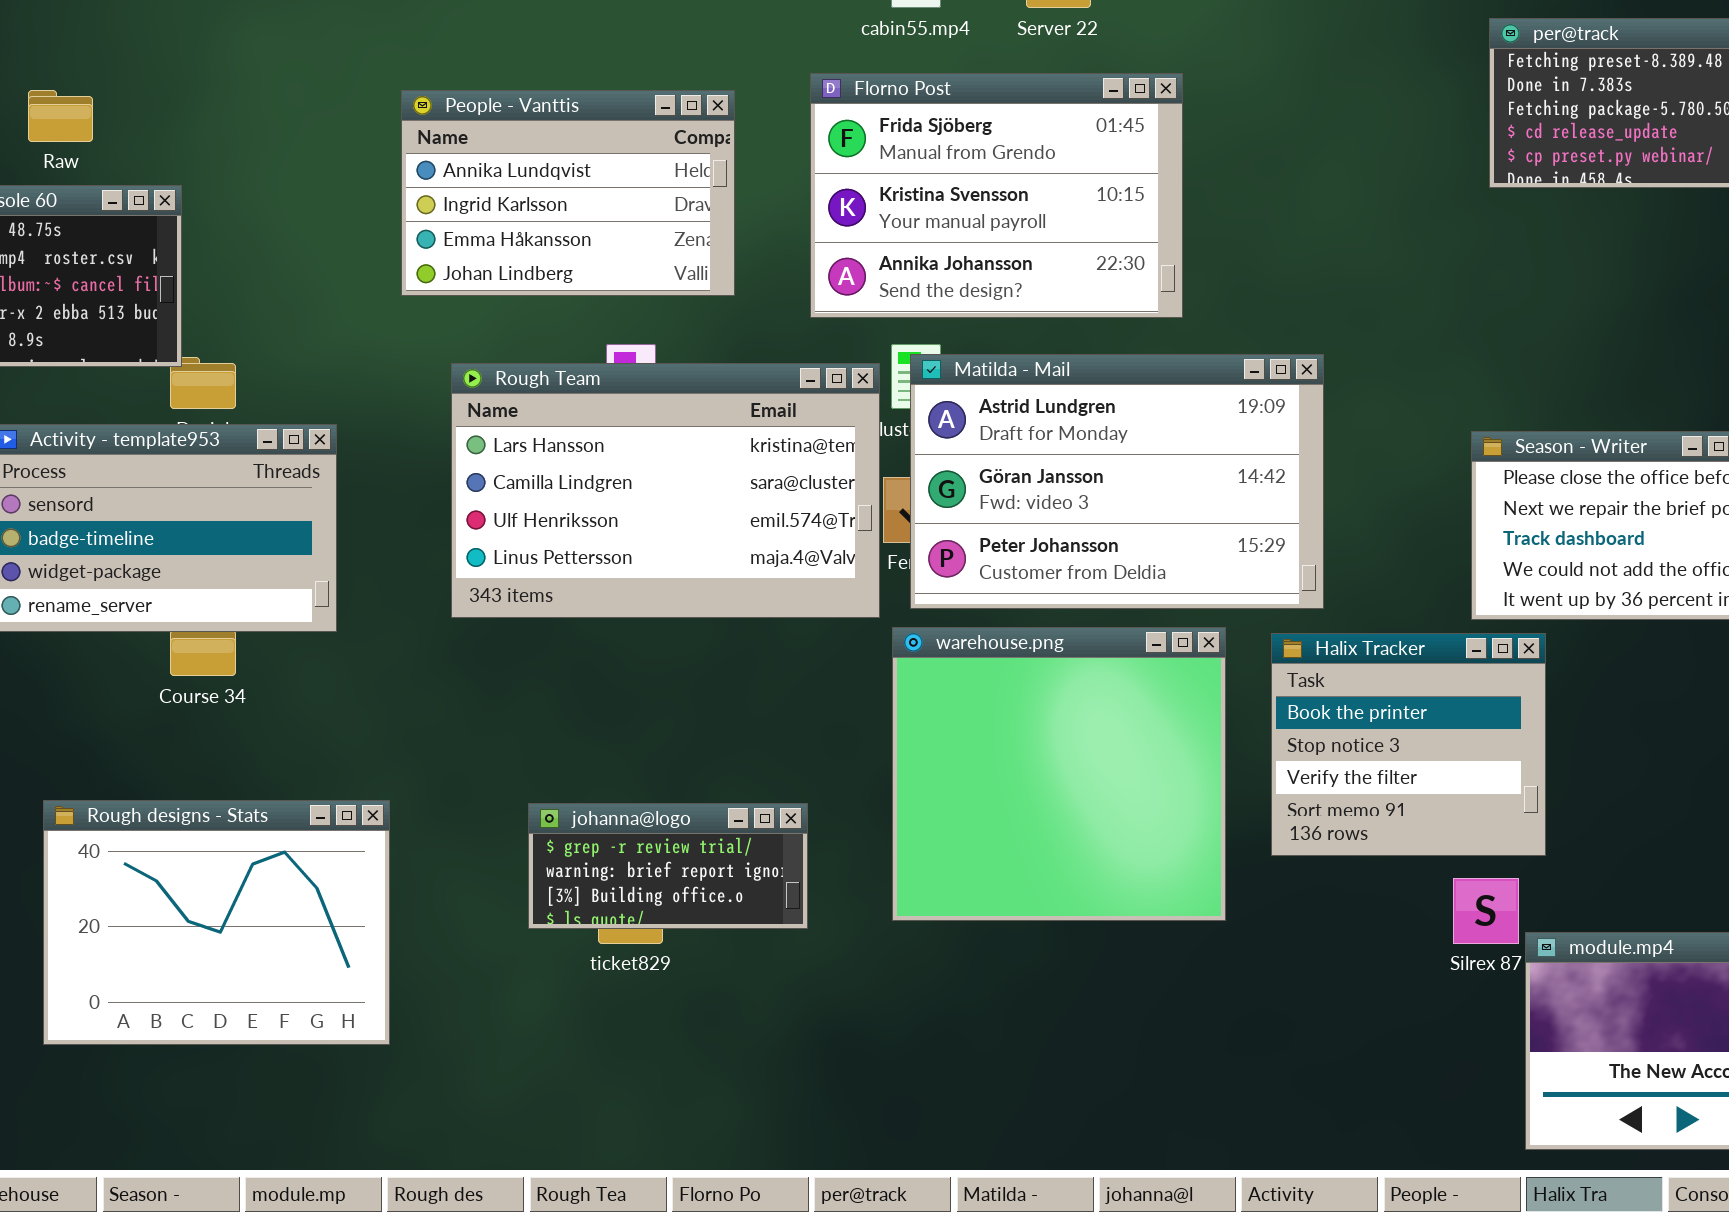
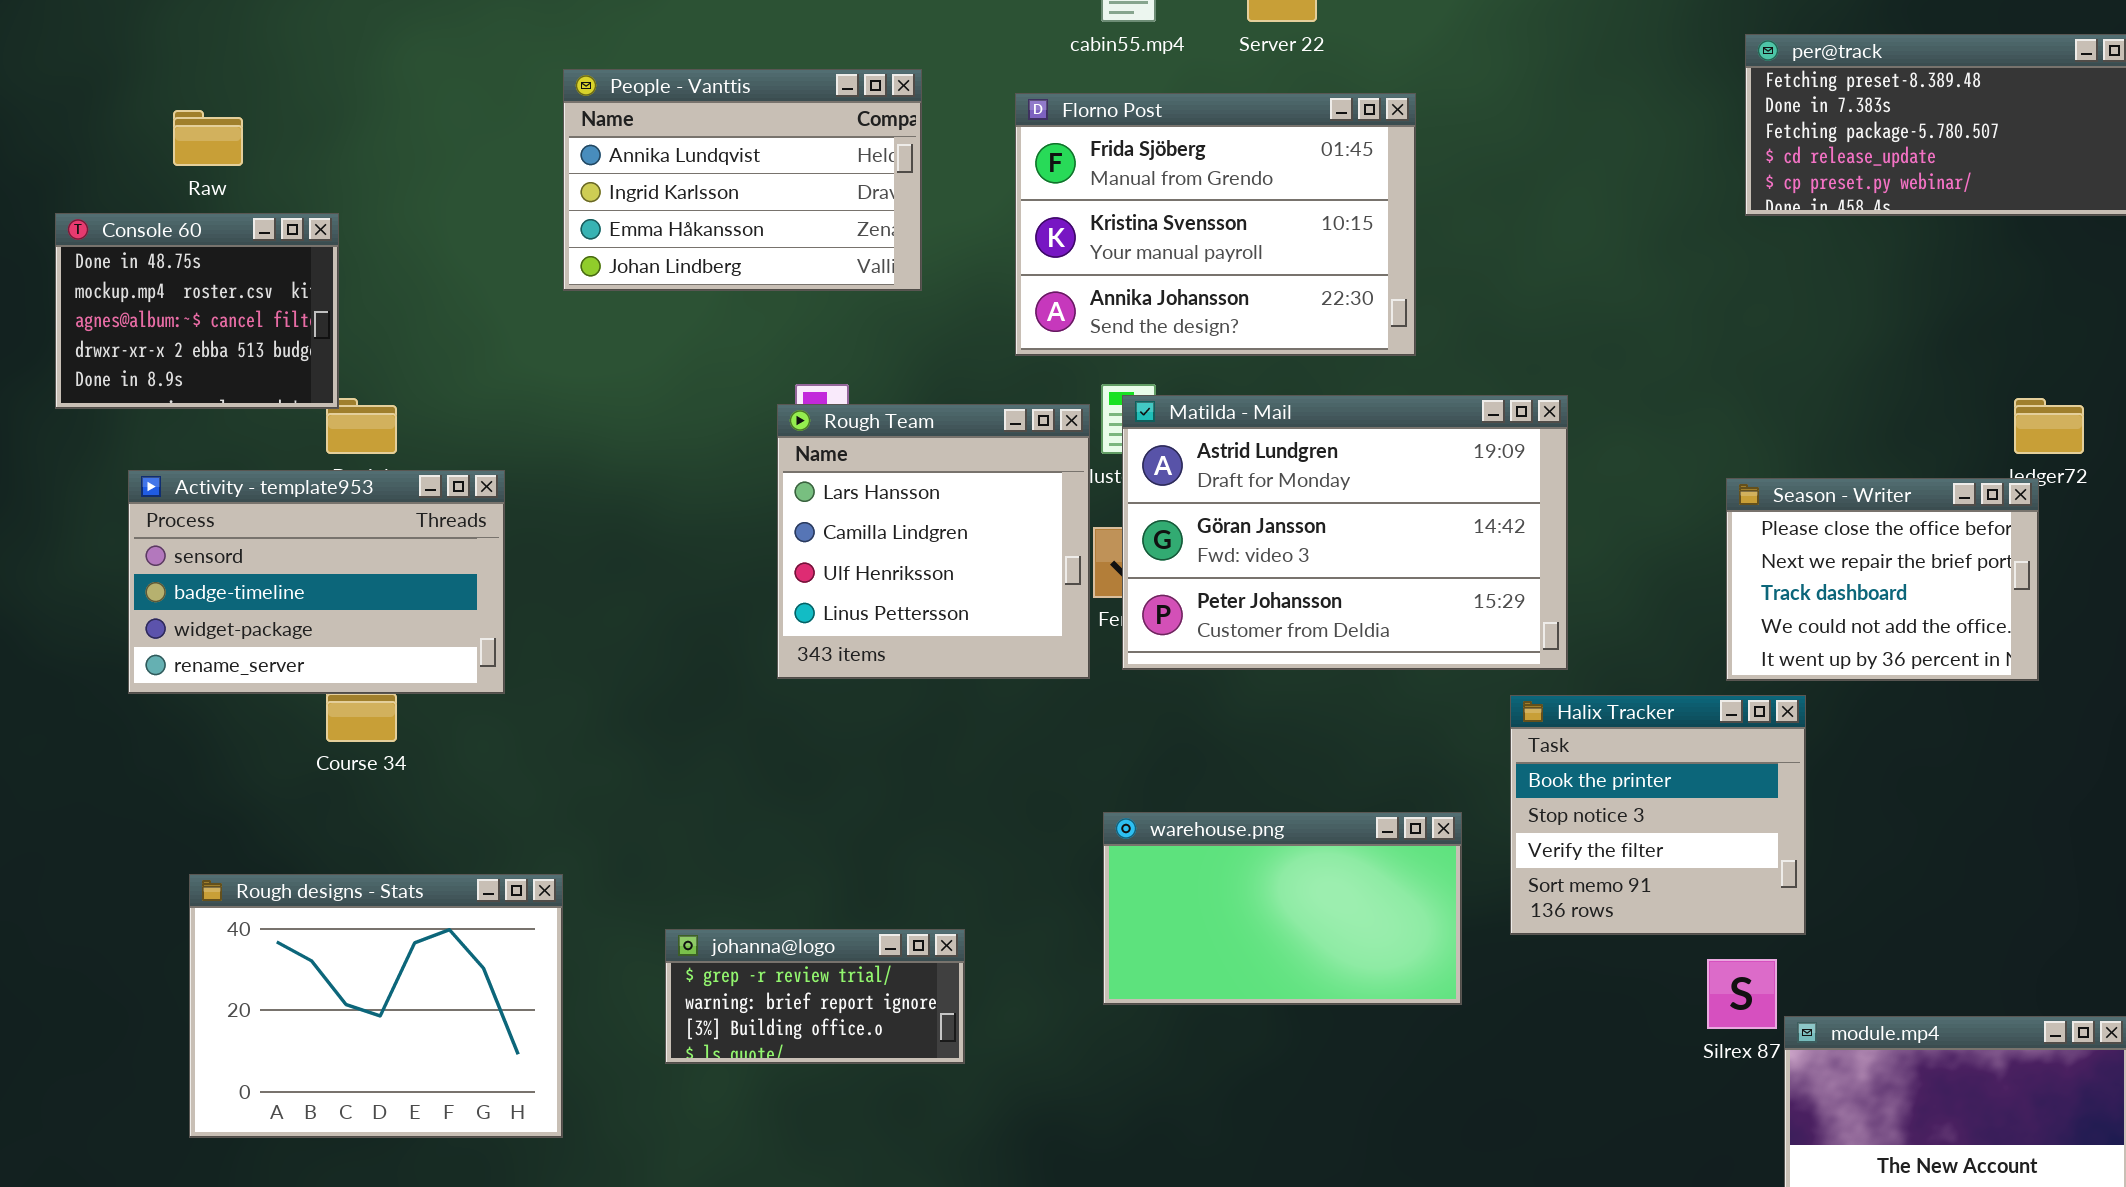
People - Vanttis: [401,90,735,296] -> [563,69,922,291], moved
Rough Team: [451,363,880,618] -> [777,404,1090,679], resized
warehouse.png: [892,627,1226,921] -> [1103,812,1462,1005], resized
johanna@logo: [528,803,808,929] -> [665,929,965,1064], moved

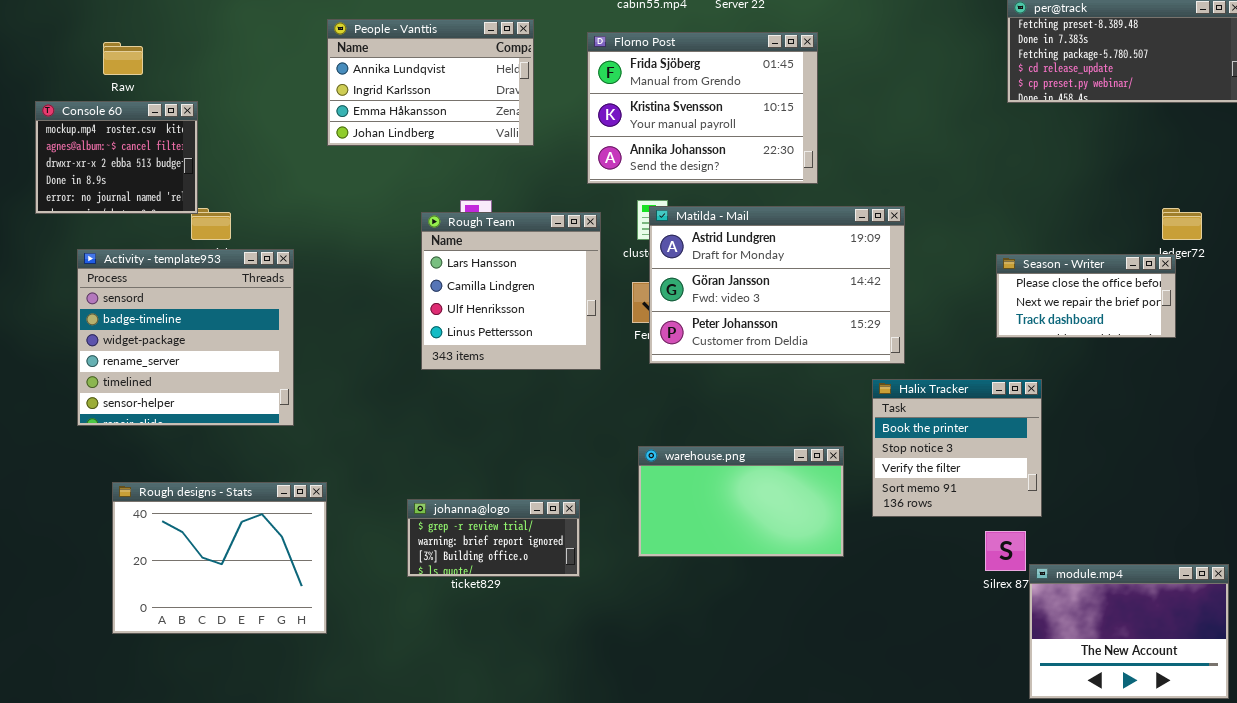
Console 60: [55,213,339,409] -> [35,101,198,214], scrolled down 1 row
Rough Team: [777,404,1090,679] -> [421,212,601,370], moved
Activity - template953: [128,470,505,694] -> [77,249,294,426], resized
Season - Writer: [1726,478,2039,681] -> [996,254,1176,338], resized
johanna@logo: [665,929,965,1064] -> [407,499,580,577], moved

